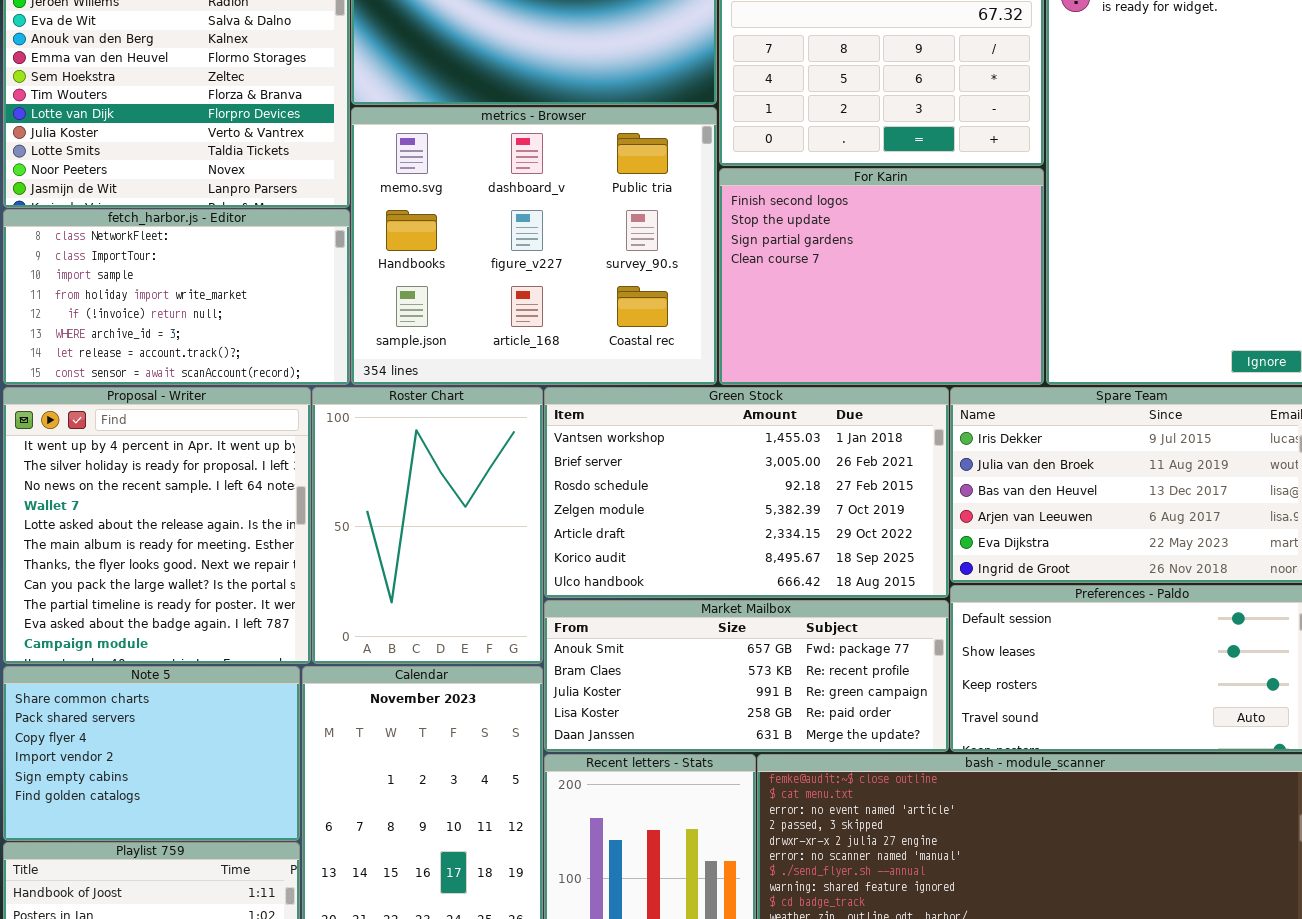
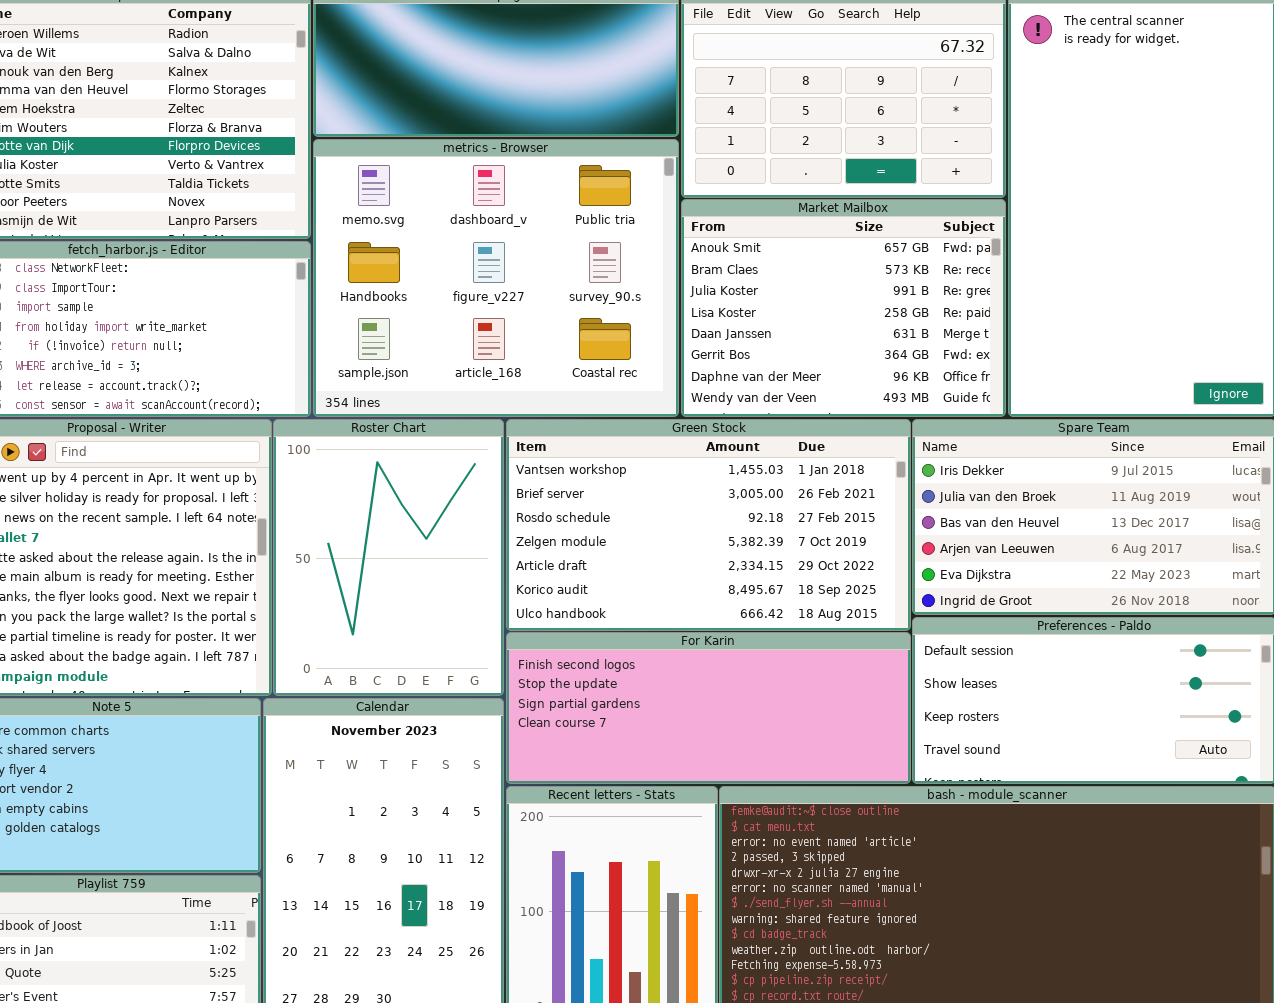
For Karin: [719,168,1044,385] -> [506,632,911,784], moved, resized
Market Mailbox: [544,600,949,752] -> [681,199,1006,417], moved, resized

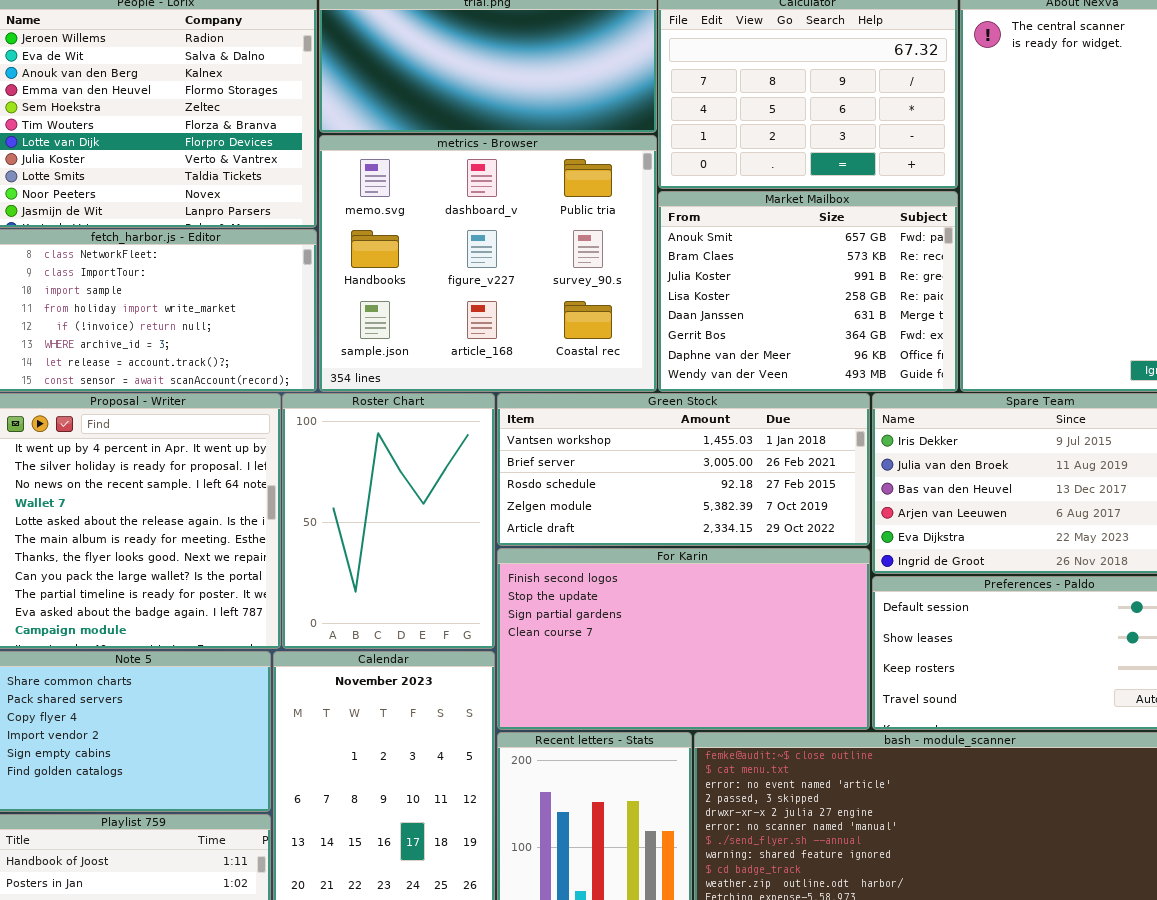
Green Stock: [506,419,911,631] -> [497,393,870,546], resized
For Karin: [506,632,911,784] -> [497,548,870,730], resized

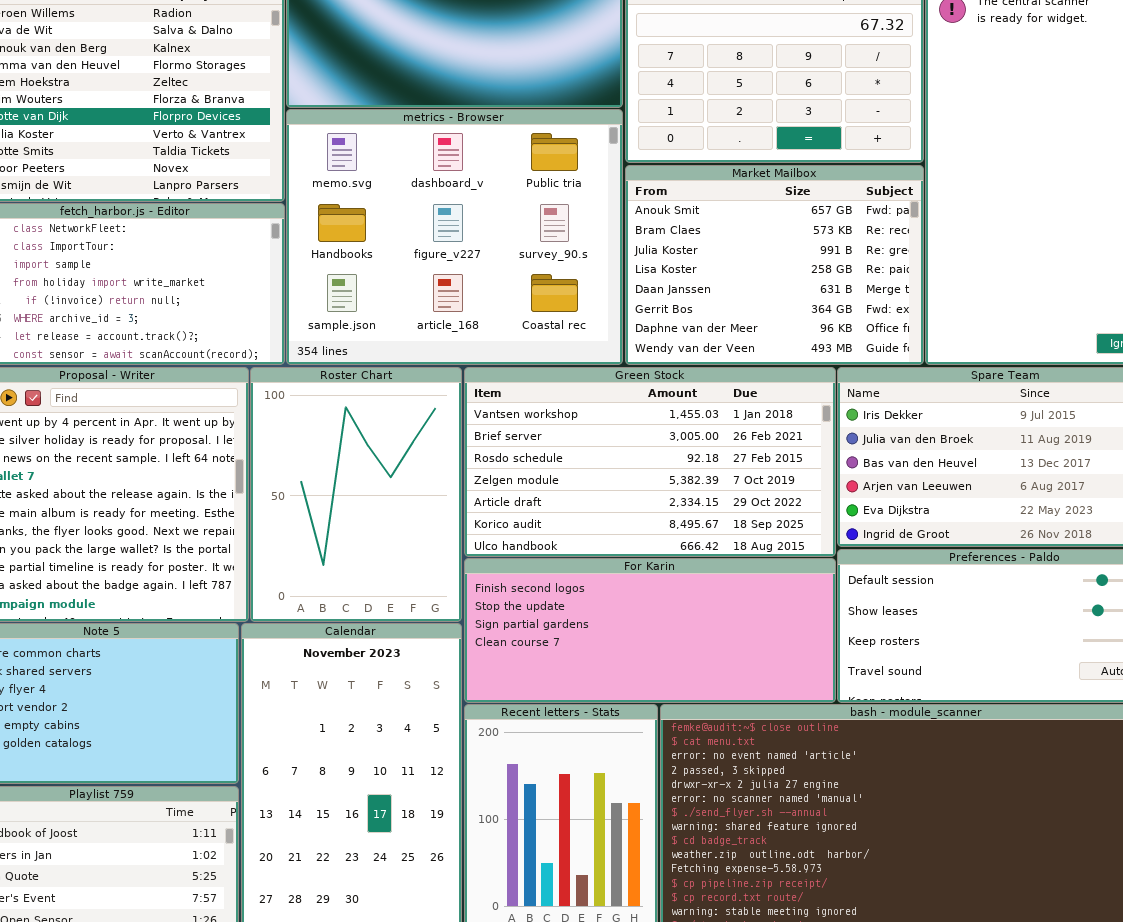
Green Stock: [497,393,870,546] -> [464,367,836,557], resized
For Karin: [497,548,870,730] -> [464,558,836,703], resized

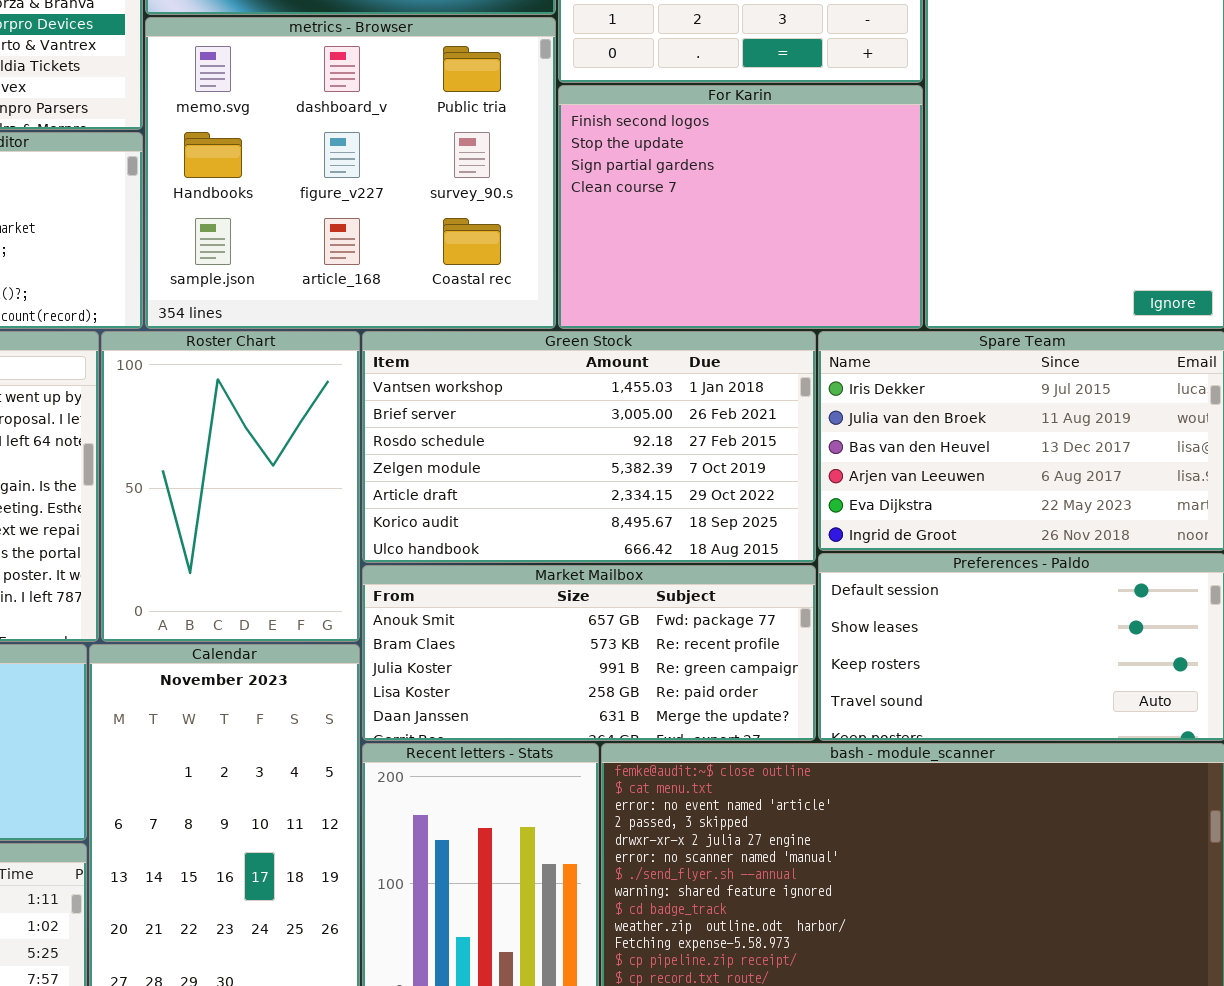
Market Mailbox: [625,165,924,365] -> [362,565,816,741], moved, resized
For Karin: [464,558,836,703] -> [558,85,923,329], moved, resized

